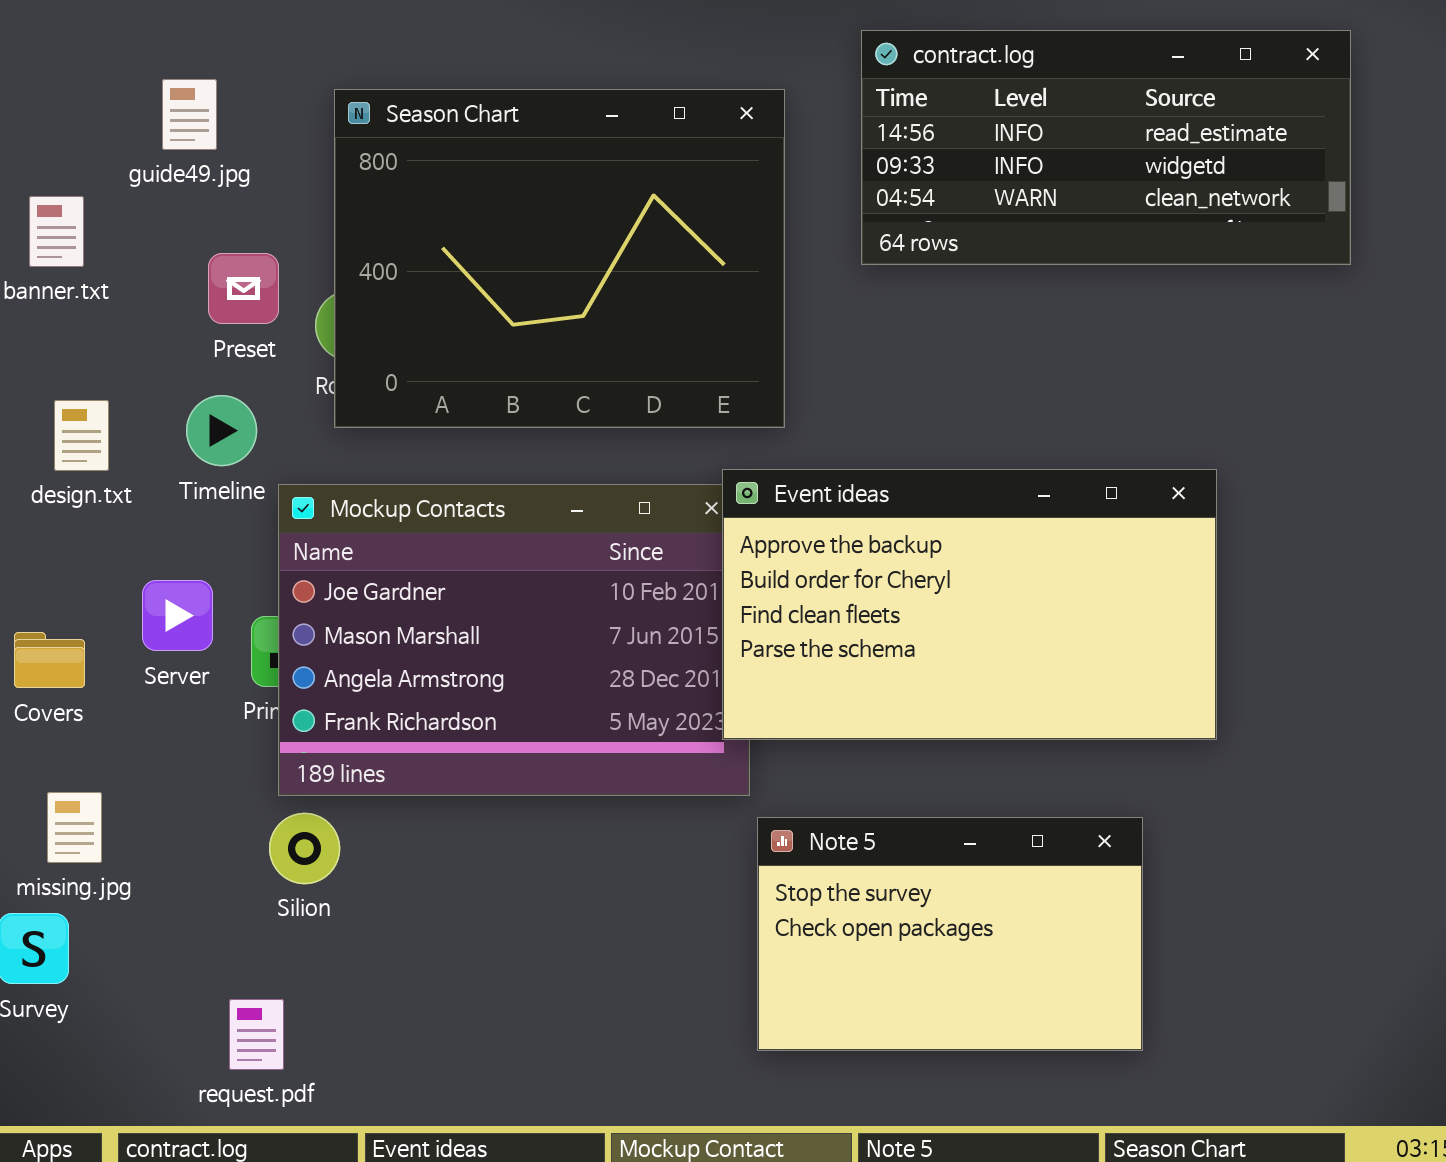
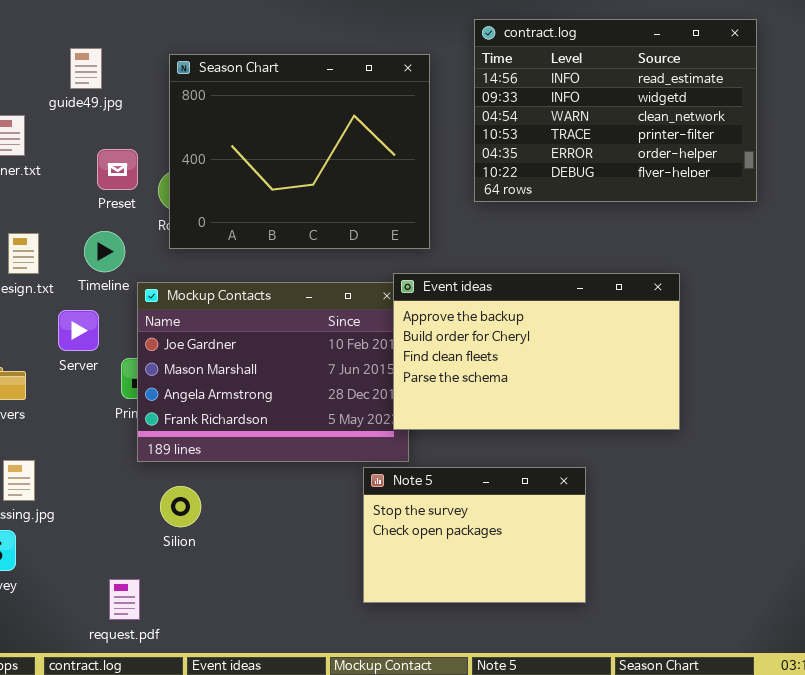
contract.log: [861,30,1351,265] -> [474,19,757,202], resized
Server: [142,580,213,651] -> [58,310,99,351], moved
Silion: [269,813,340,884] -> [160,486,201,527], moved
Note 5: [757,817,1143,1051] -> [363,467,586,603], moved

